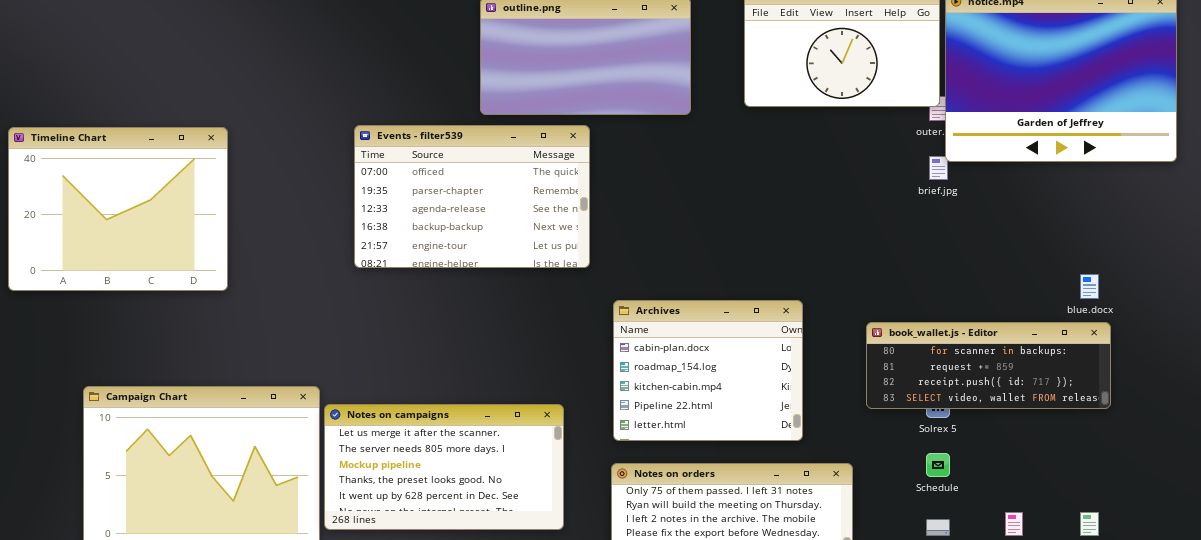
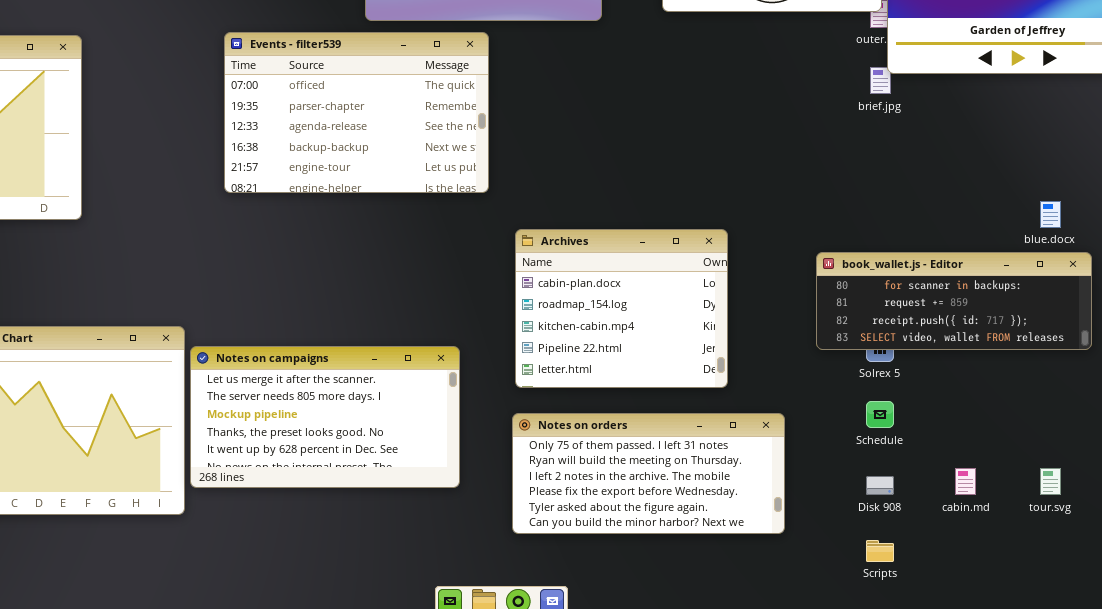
book_wallet.js - Editor: [866,322,1111,409] -> [816,252,1092,350], moved

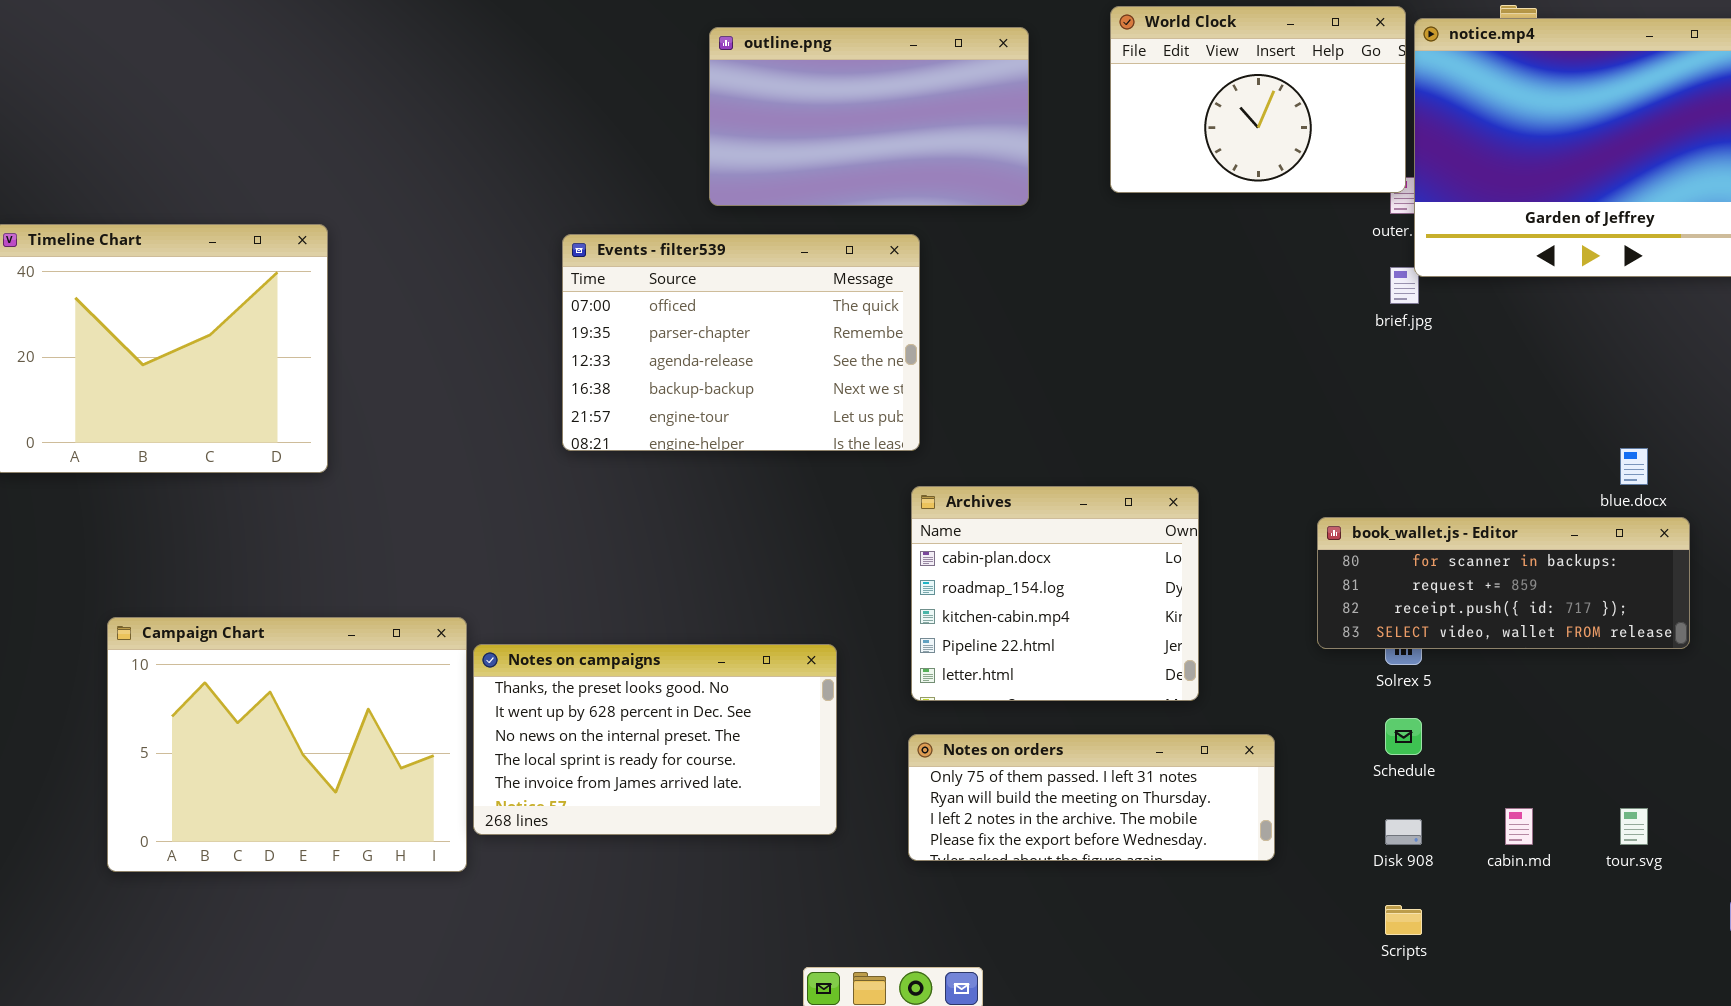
Events - filter539: [224,32,489,193] -> [562,234,920,451], moved
Notes on campaigns: [190,346,460,488] -> [473,644,837,835], scrolled down 3 rows
Notes on orders: [512,413,785,534] -> [908,734,1275,861], resized

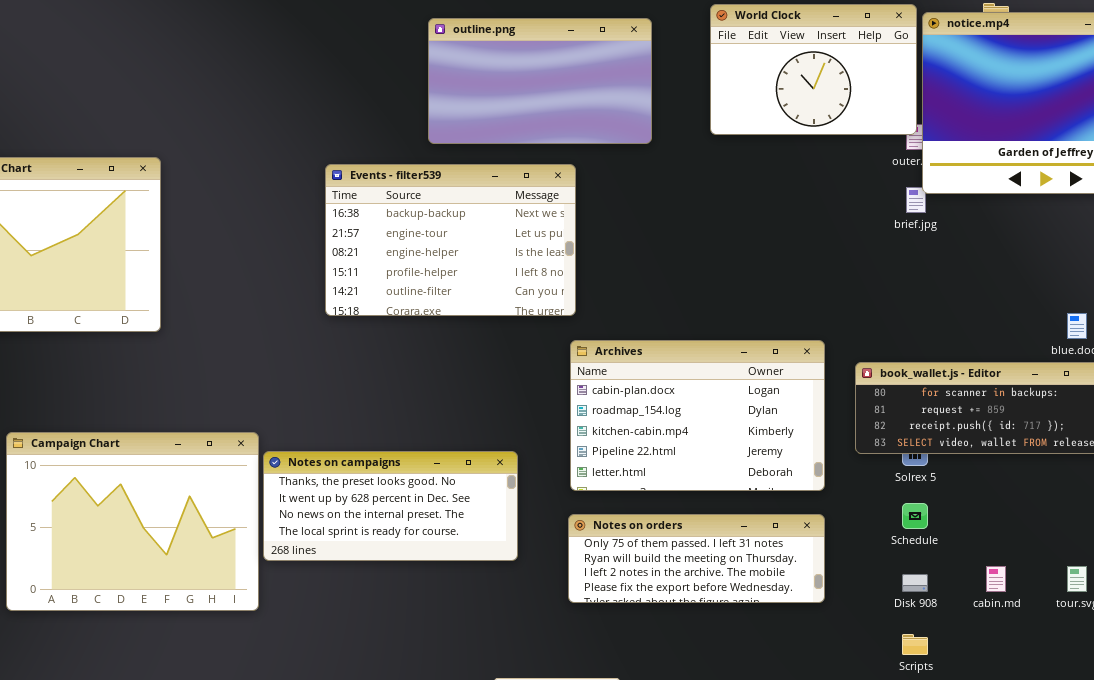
Events - filter539: [562,234,920,451] -> [325,164,576,316], scrolled down 3 rows
Archives: [911,486,1199,701] -> [570,340,825,491], resized
Notes on campaigns: [473,644,837,835] -> [263,451,518,561], resized

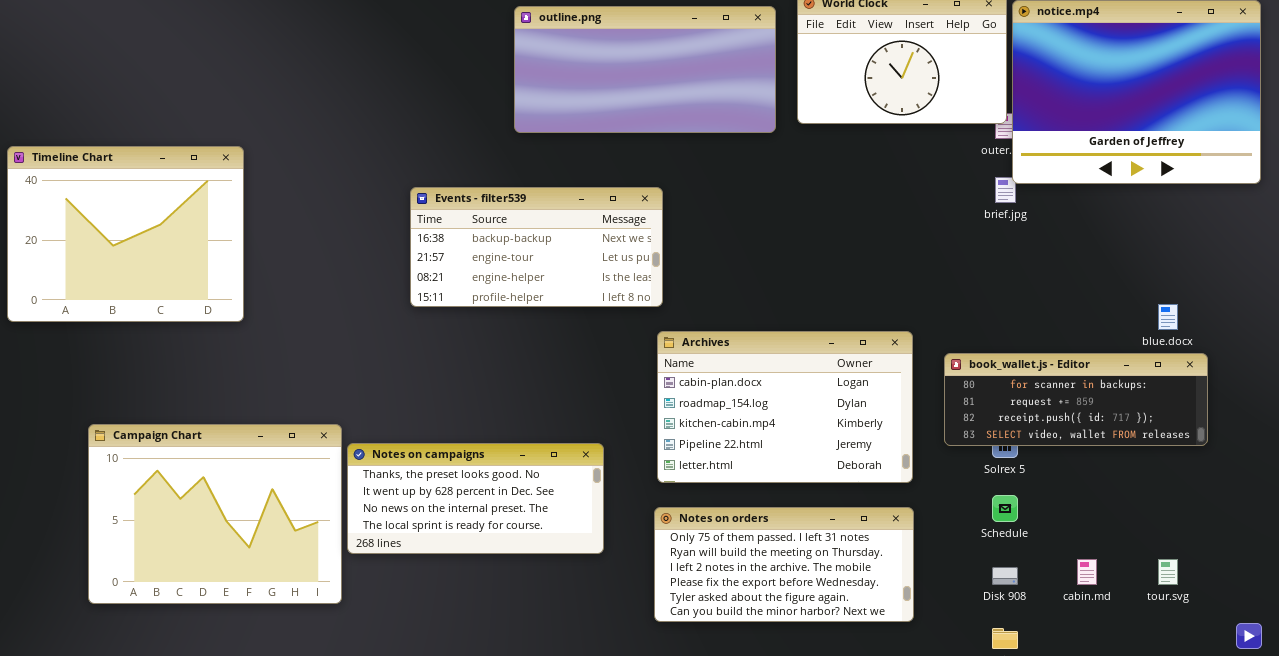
outline.png: [428,18,652,144] -> [514,6,776,133], resized
Events - filter539: [325,164,576,316] -> [410,187,663,307], resized
Notes on orders: [568,514,825,603] -> [654,507,914,622], resized

